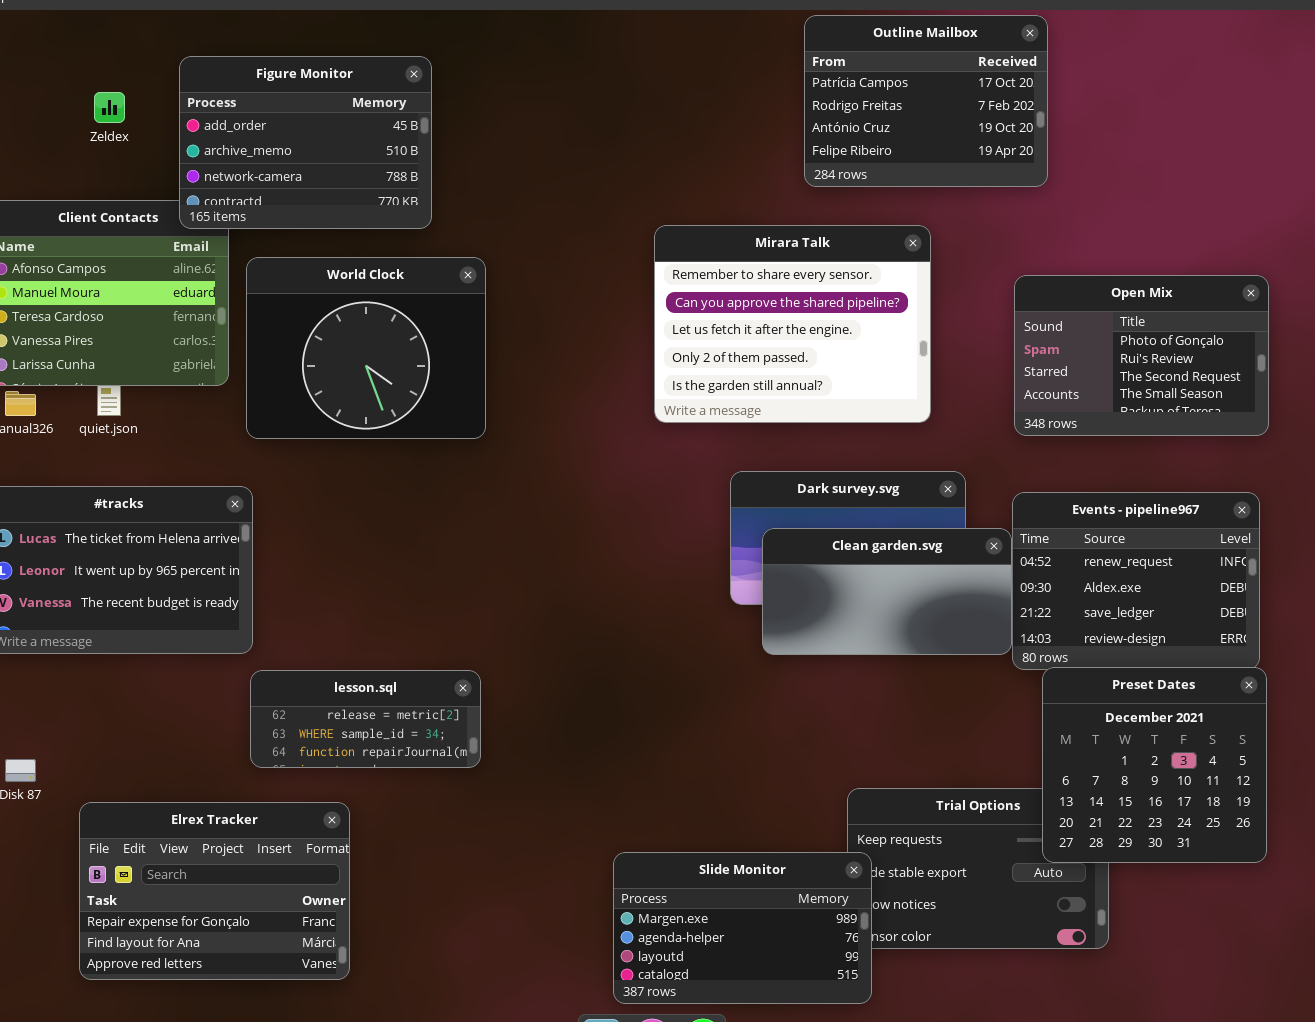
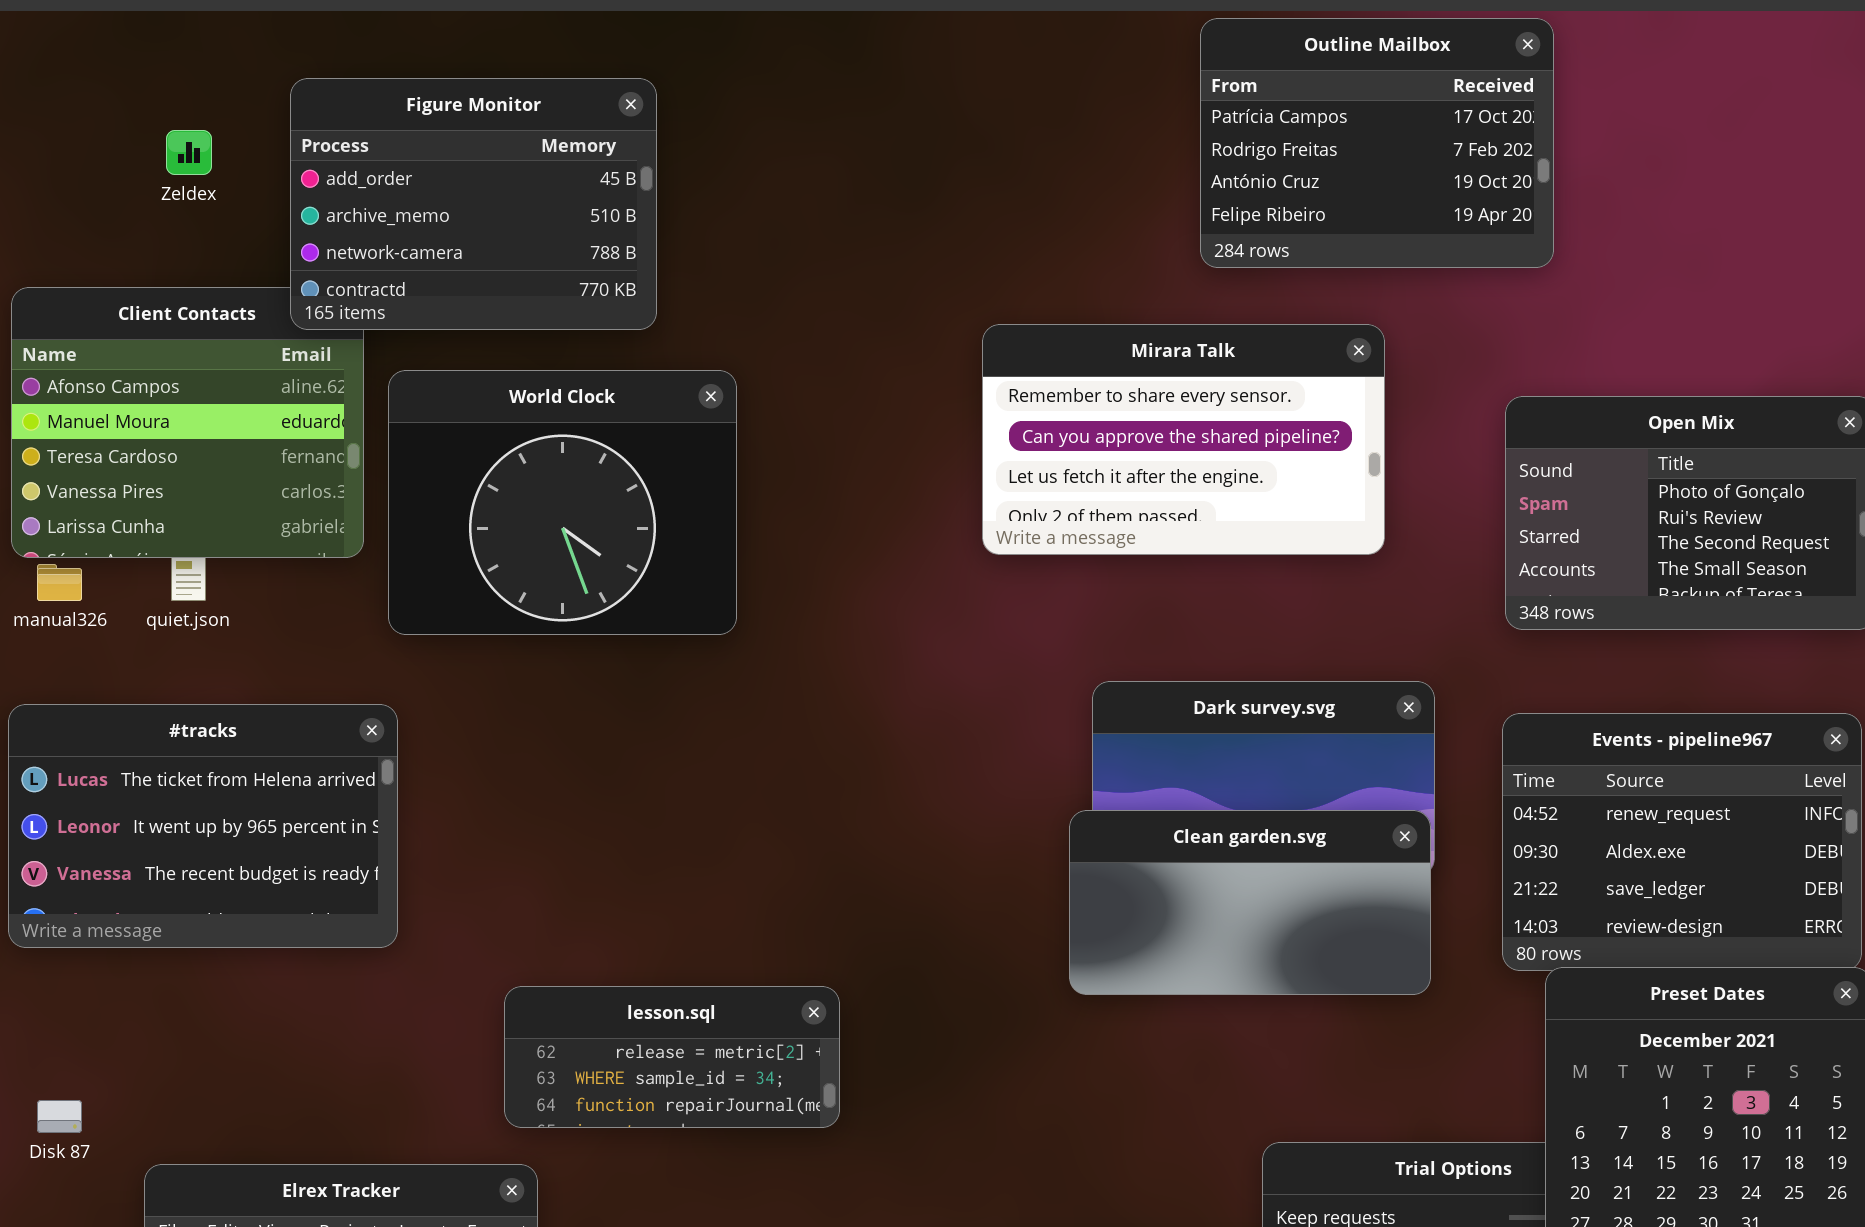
Mirara Talk: [654,225,931,423] -> [982,324,1385,555], resized
Clean garden.svg: [762,528,1012,655] -> [1069,810,1431,995], moved
lesson.sql: [250,670,481,768] -> [504,986,840,1128], moved

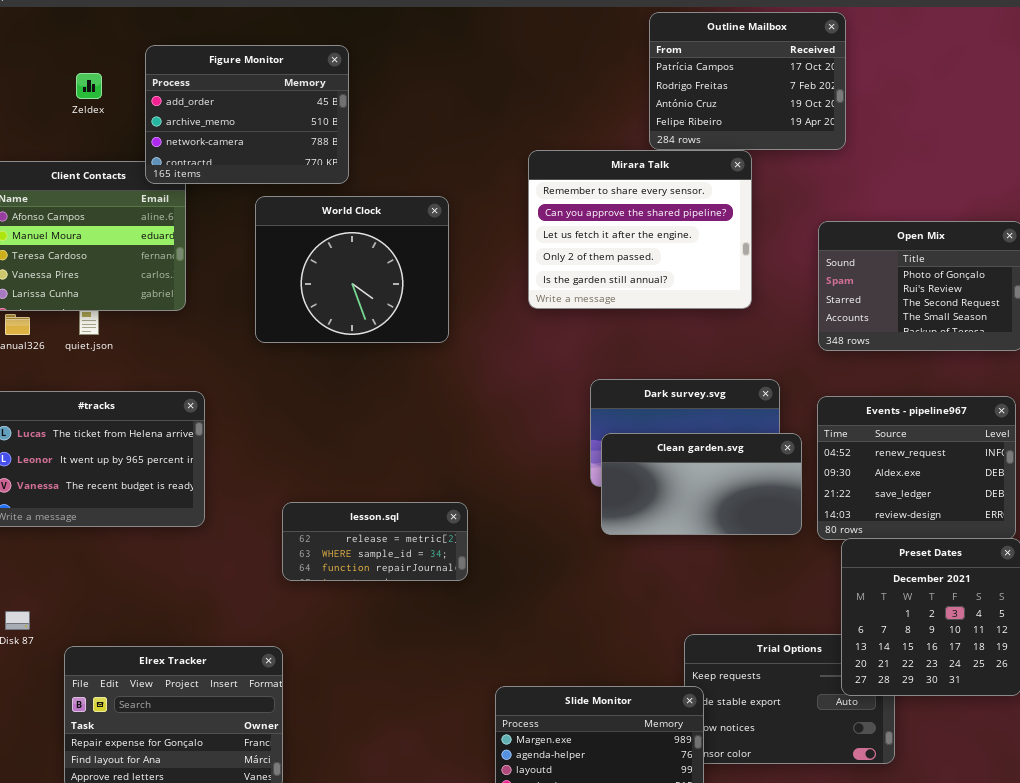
Mirara Talk: [982,324,1385,555] -> [528,150,752,309], resized
World Clock: [388,370,737,635] -> [255,196,449,343], moved
Clean garden.svg: [1069,810,1431,995] -> [601,433,802,535], moved
lesson.sql: [504,986,840,1128] -> [282,502,468,581], moved

